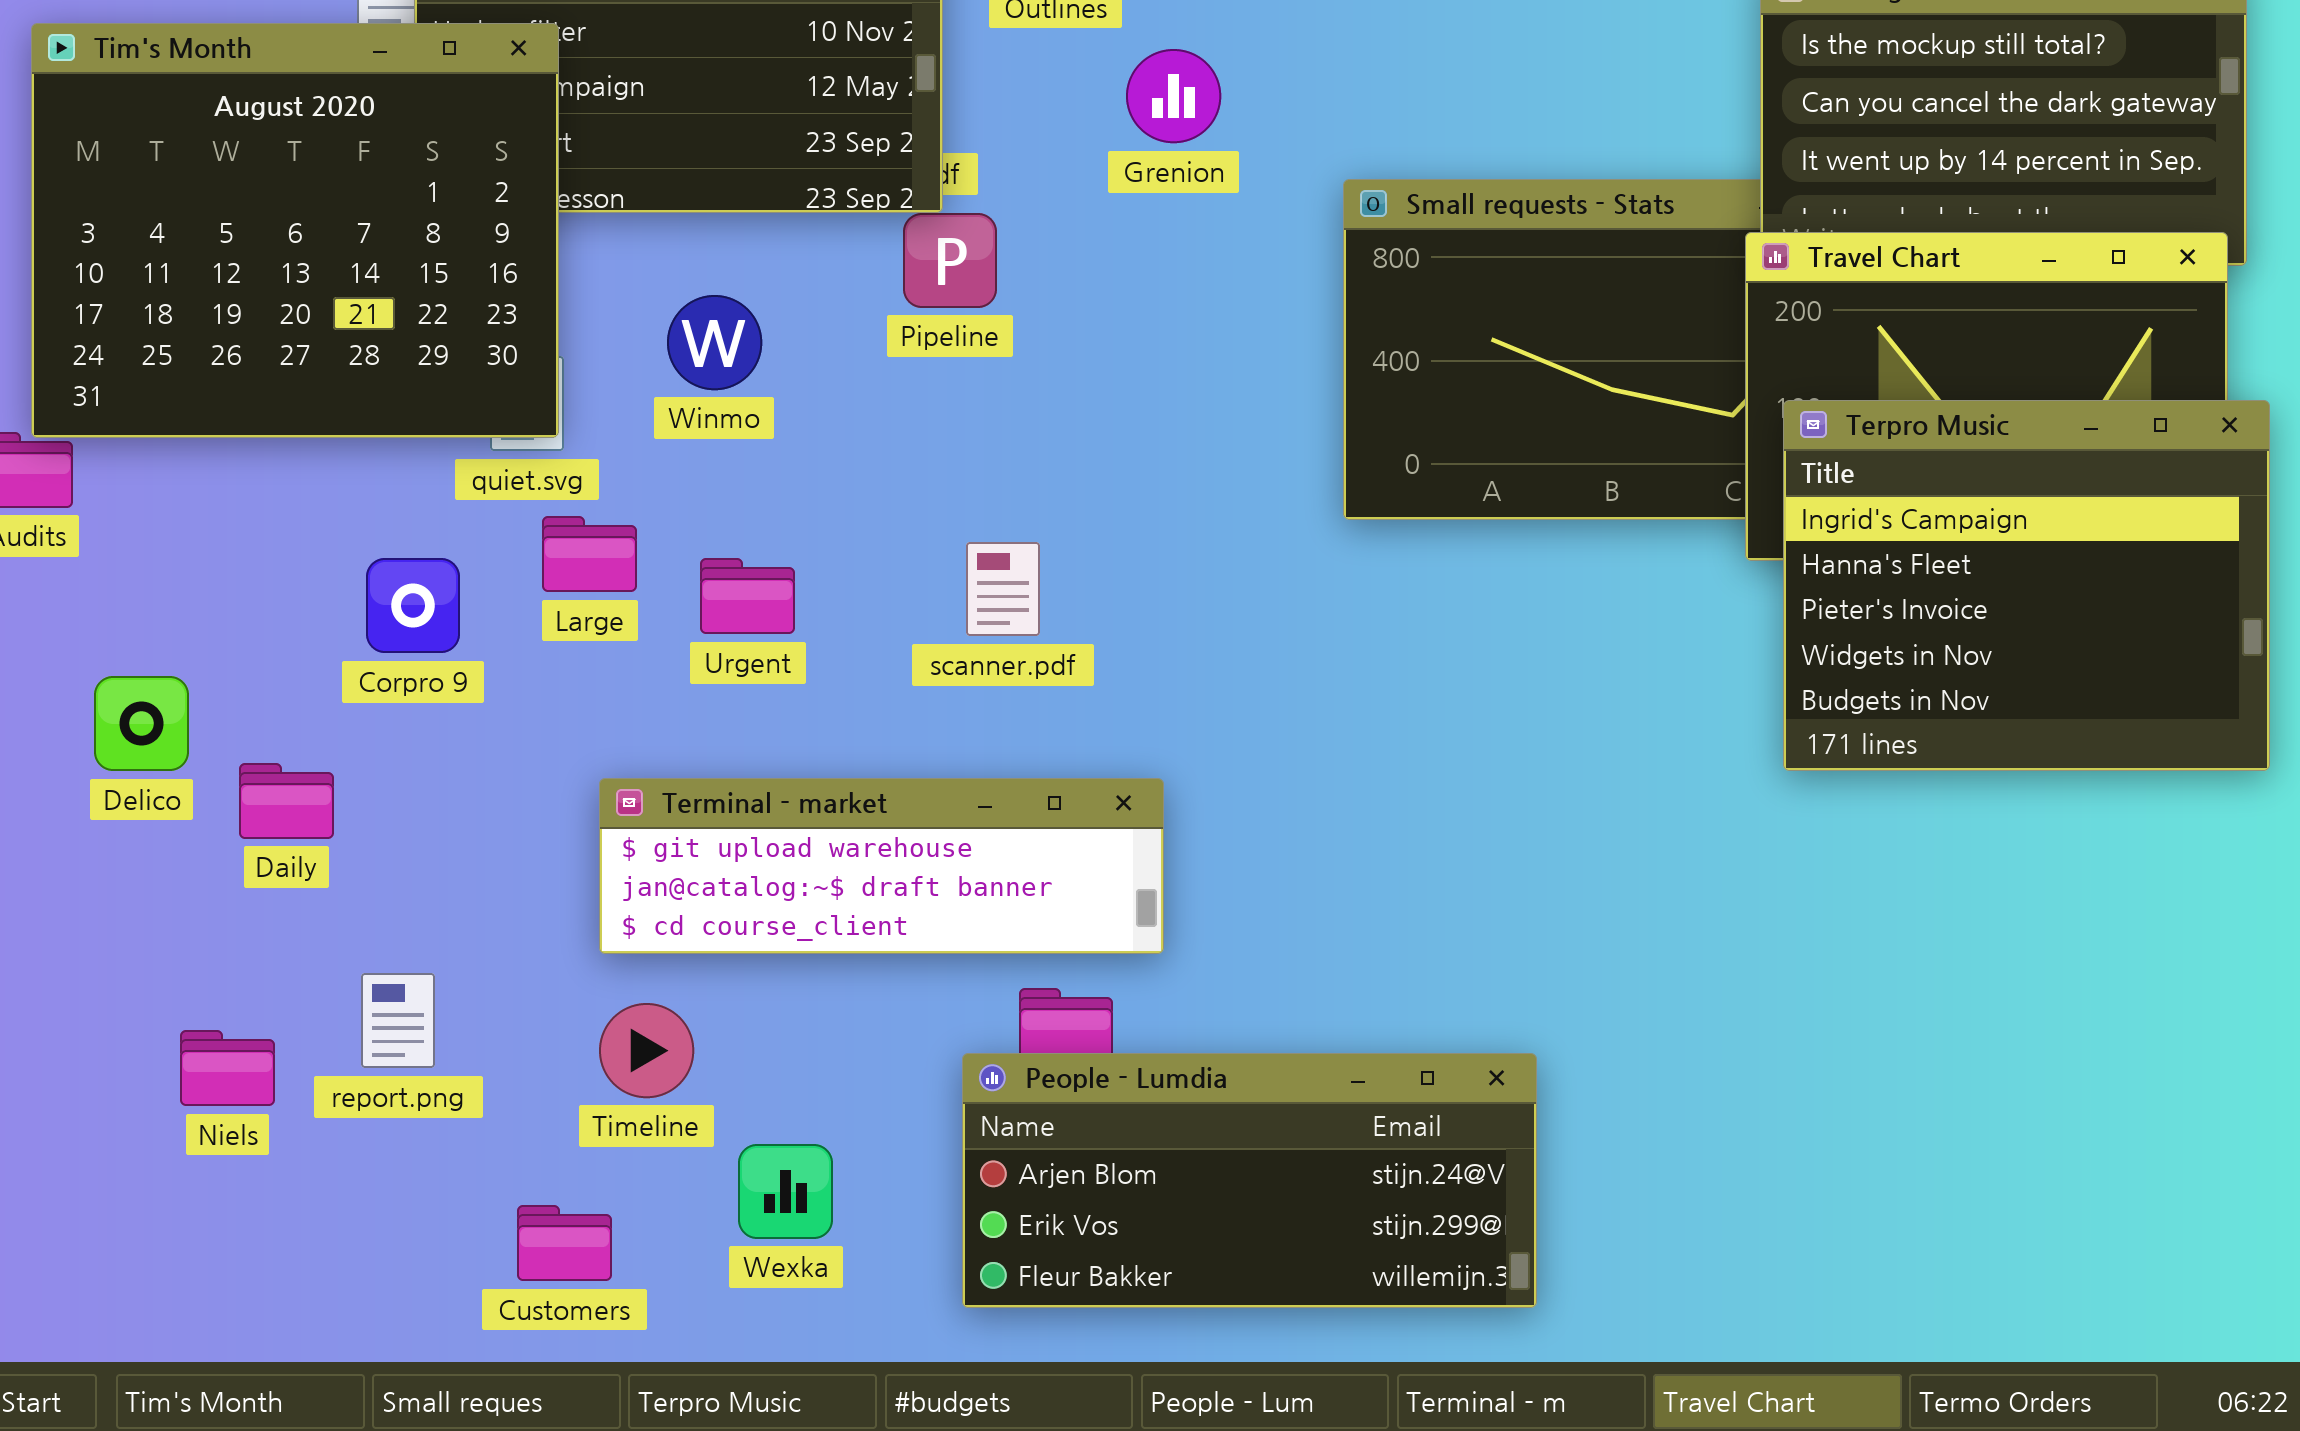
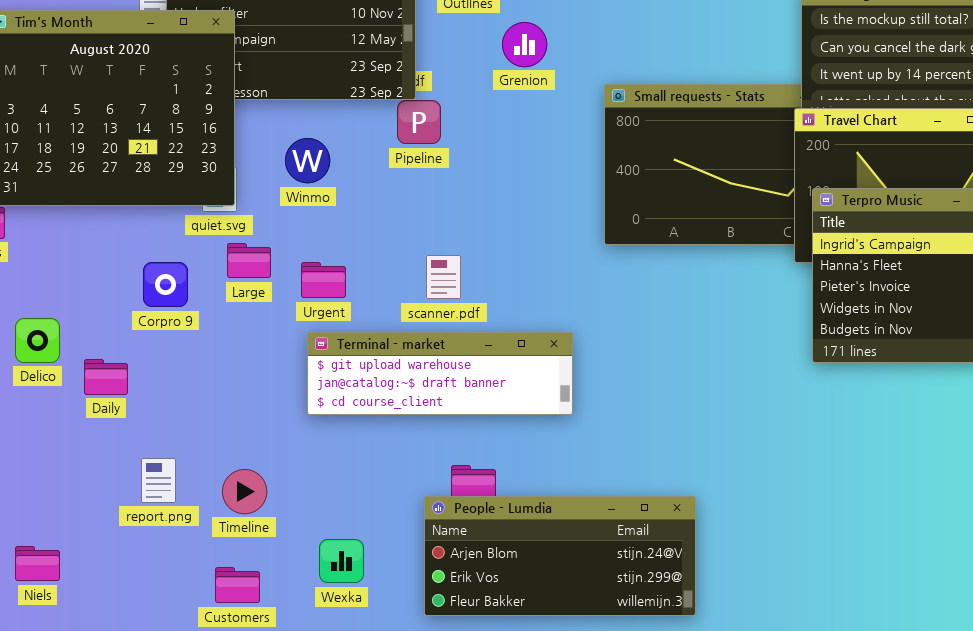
Terminal - market: [599,778,1164,954] -> [307,332,573,415], moved
Timeline: [599,1003,694,1098] -> [222,469,267,514], moved
Niels: [180,1030,275,1106] -> [15,546,60,581], moved

